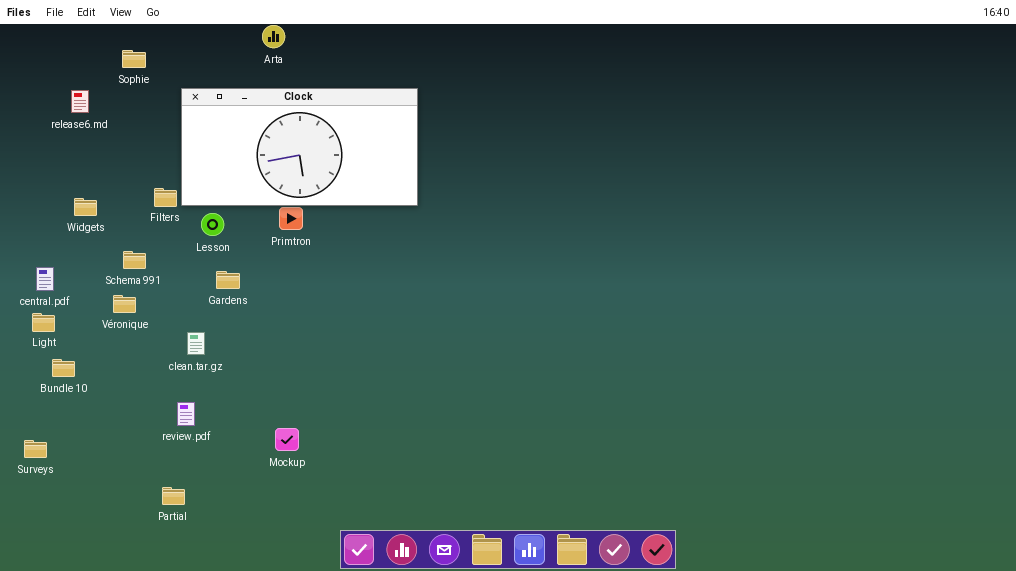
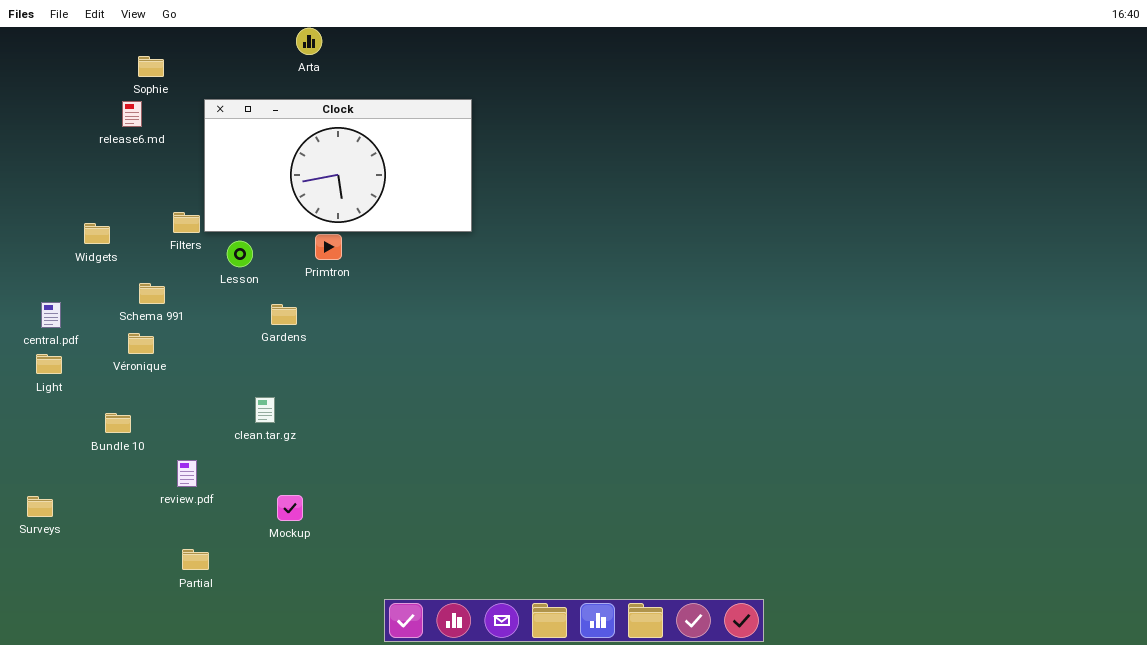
release6.md: [71,90,89,113] -> [122,101,142,127], moved
Gardens: [216,271,240,289] -> [271,304,297,325], moved
clean.tar.gz: [187,332,205,355] -> [255,397,275,423], moved
Bundle 10: [52,359,75,377] -> [105,413,131,433], moved
review.pdf: [177,402,195,426] -> [177,460,197,487], moved
Mockup: [275,428,299,451] -> [277,495,303,521], moved

